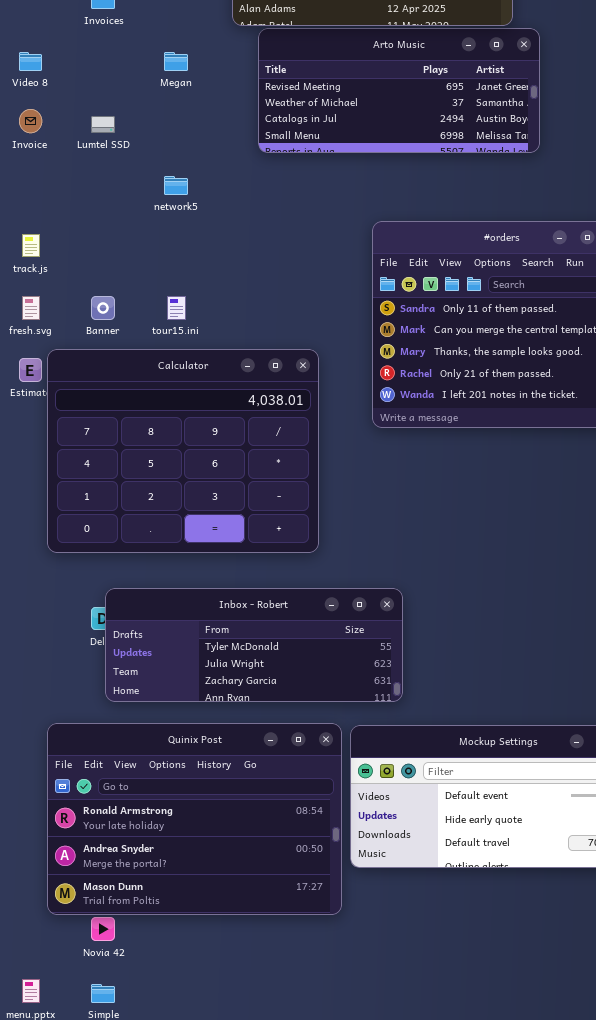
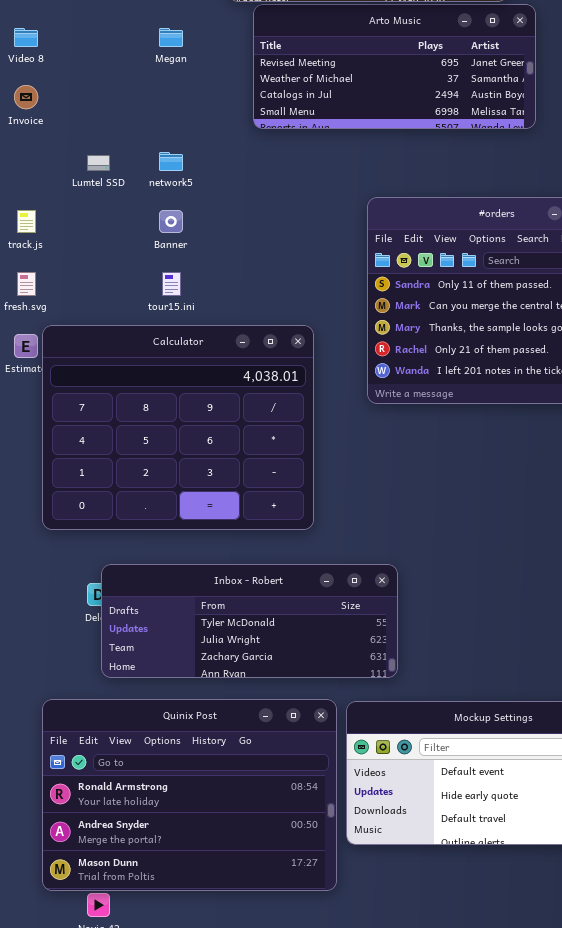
Lumtel SSD: [91,116,115,133] -> [87,155,110,171], moved
Banner: [91,296,115,320] -> [159,210,183,233], moved

